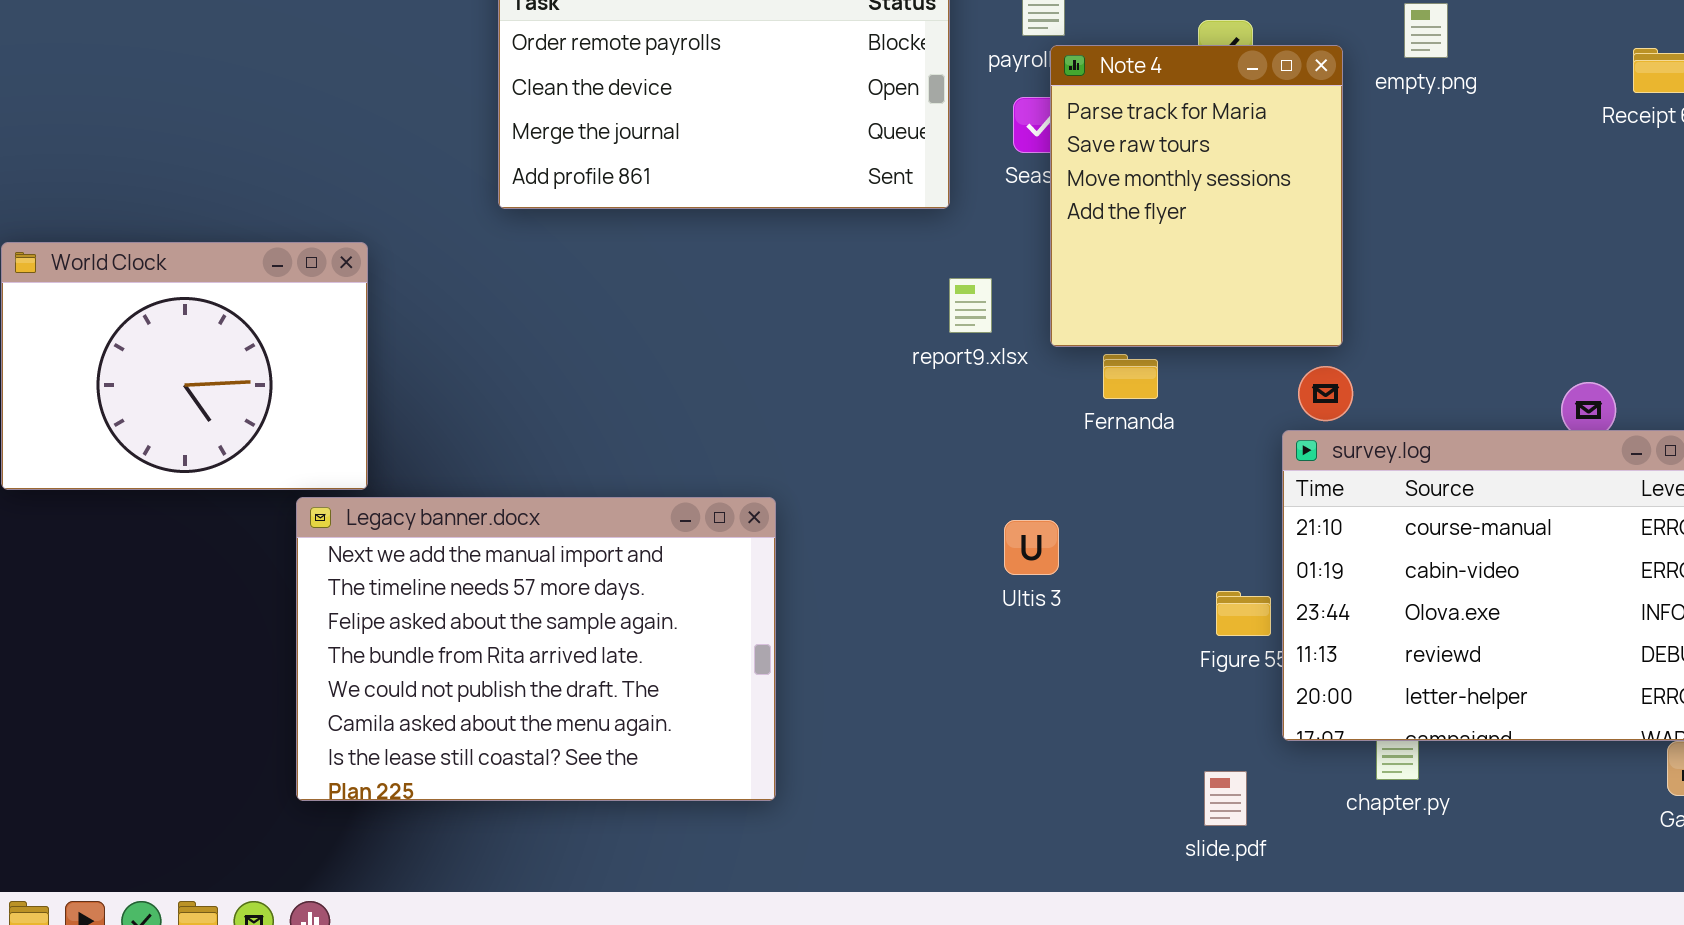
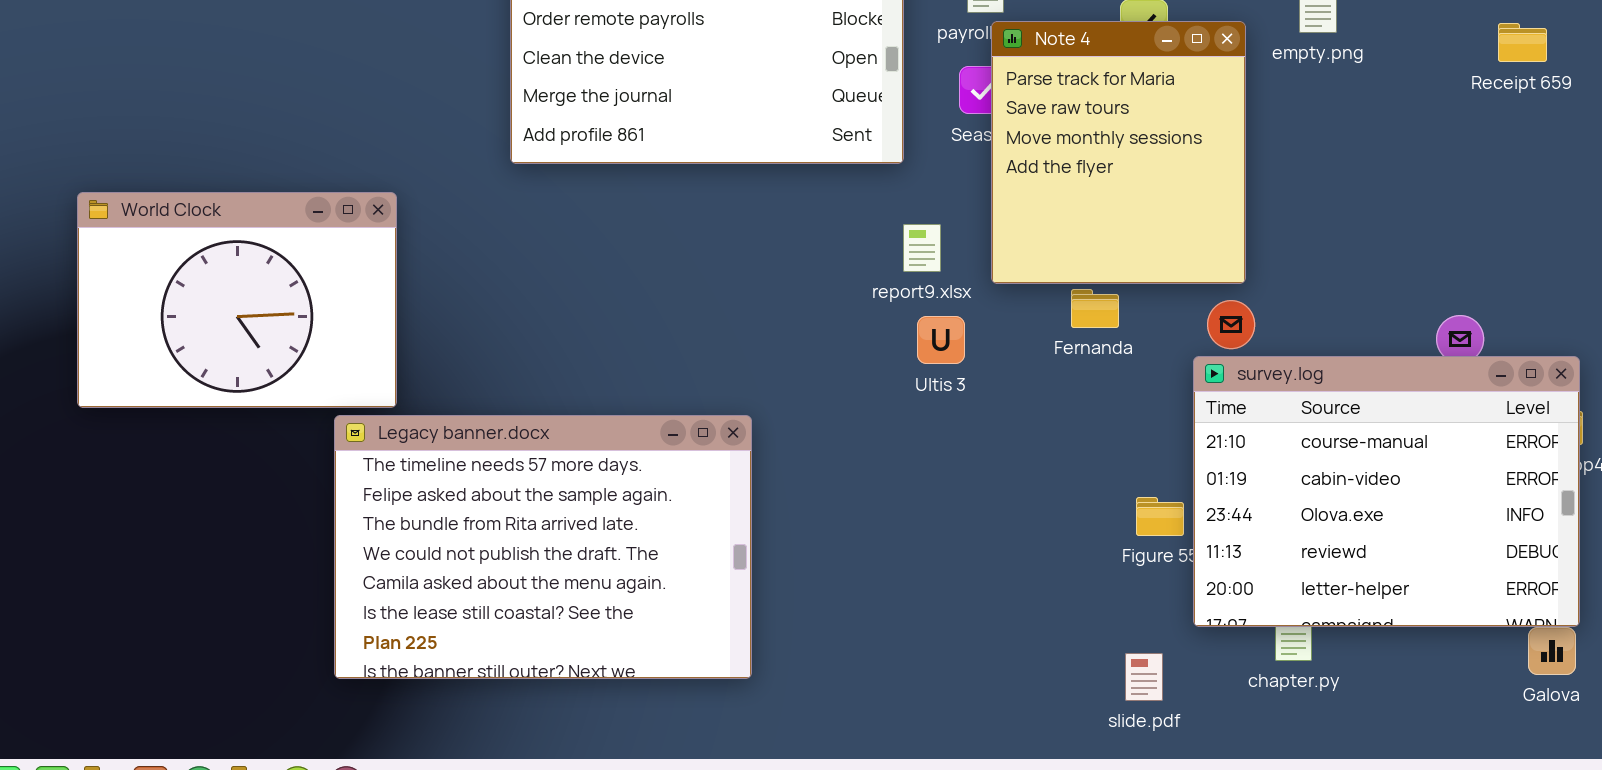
Fernanda: [1103,354,1158,399] -> [1071,289,1119,328], moved
Legacy banner.docx: [296,497,776,801] -> [334,415,752,679], scrolled down 1 row
Ultis 3: [1004,520,1059,575] -> [917,316,965,364], moved

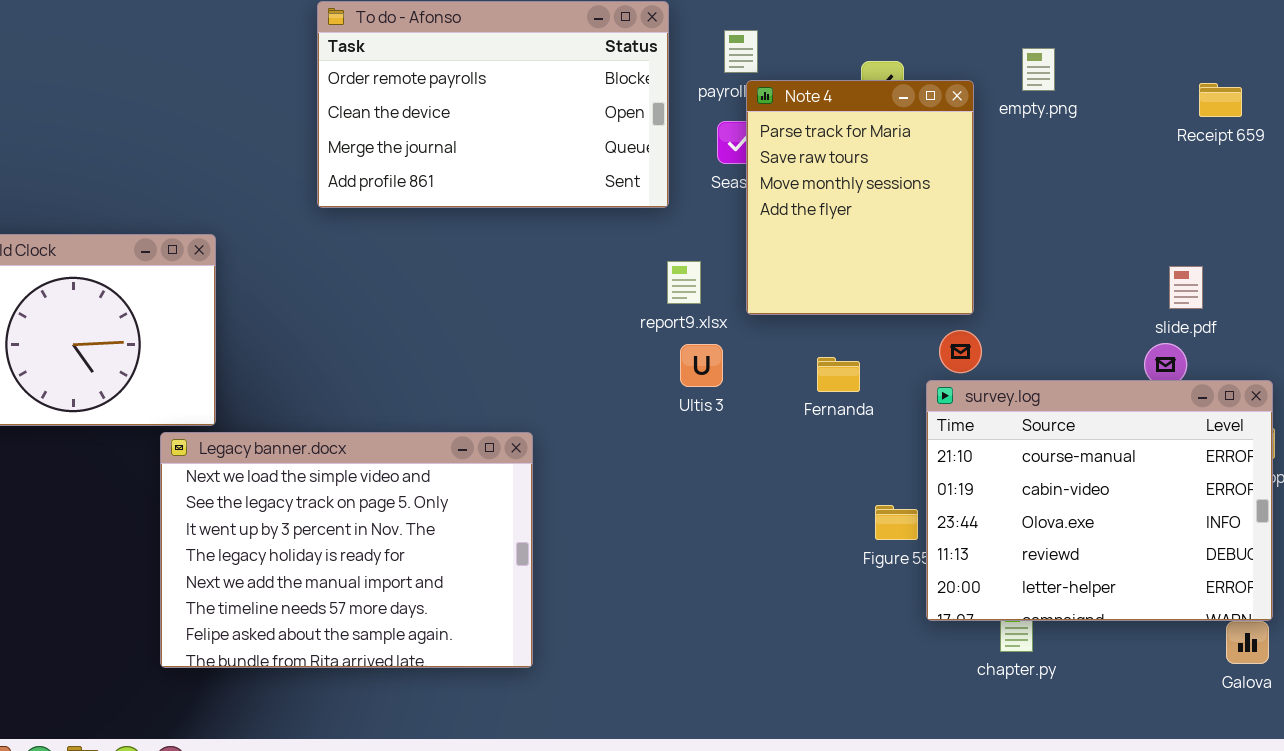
Fernanda: [1071,289,1119,328] -> [817,357,860,392], moved
Legacy banner.docx: [334,415,752,679] -> [160,432,533,668], scrolled up 5 rows
slide.pdf: [1125,653,1163,701] -> [1169,266,1203,309], moved

